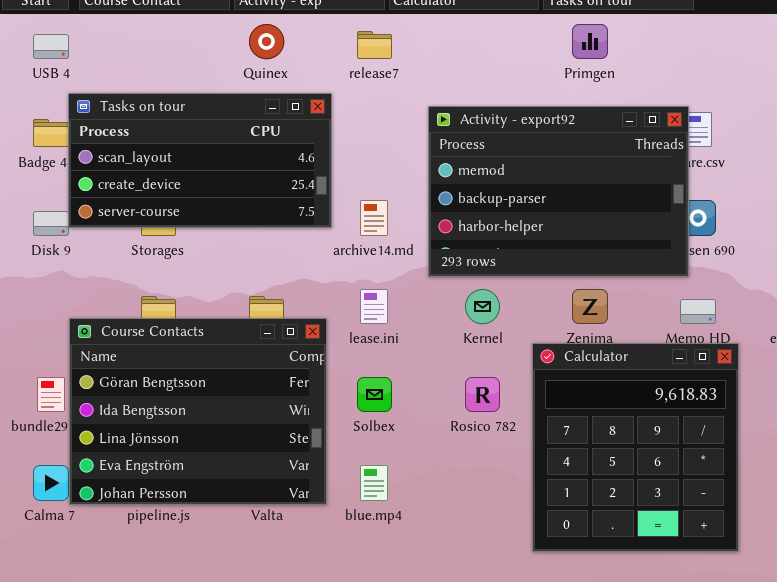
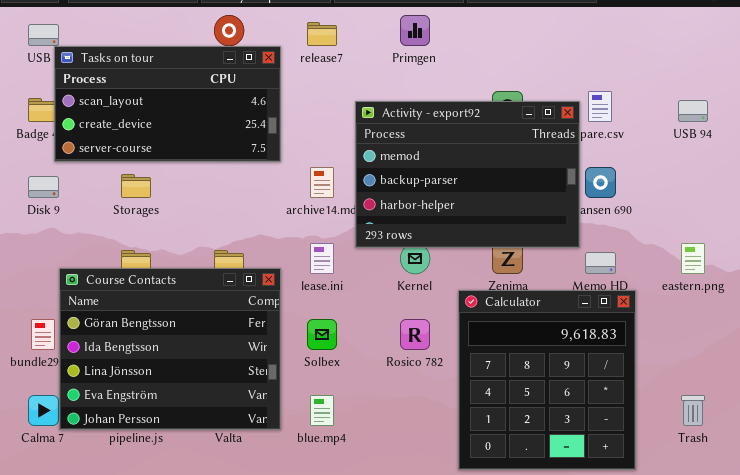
Primgen: [572,24,608,59] -> [400,15,430,46], moved
Tasks on tour: [68,93,332,228] -> [54,46,281,162], moved
Activity - export92: [428,106,689,277] -> [355,101,580,248], moved

